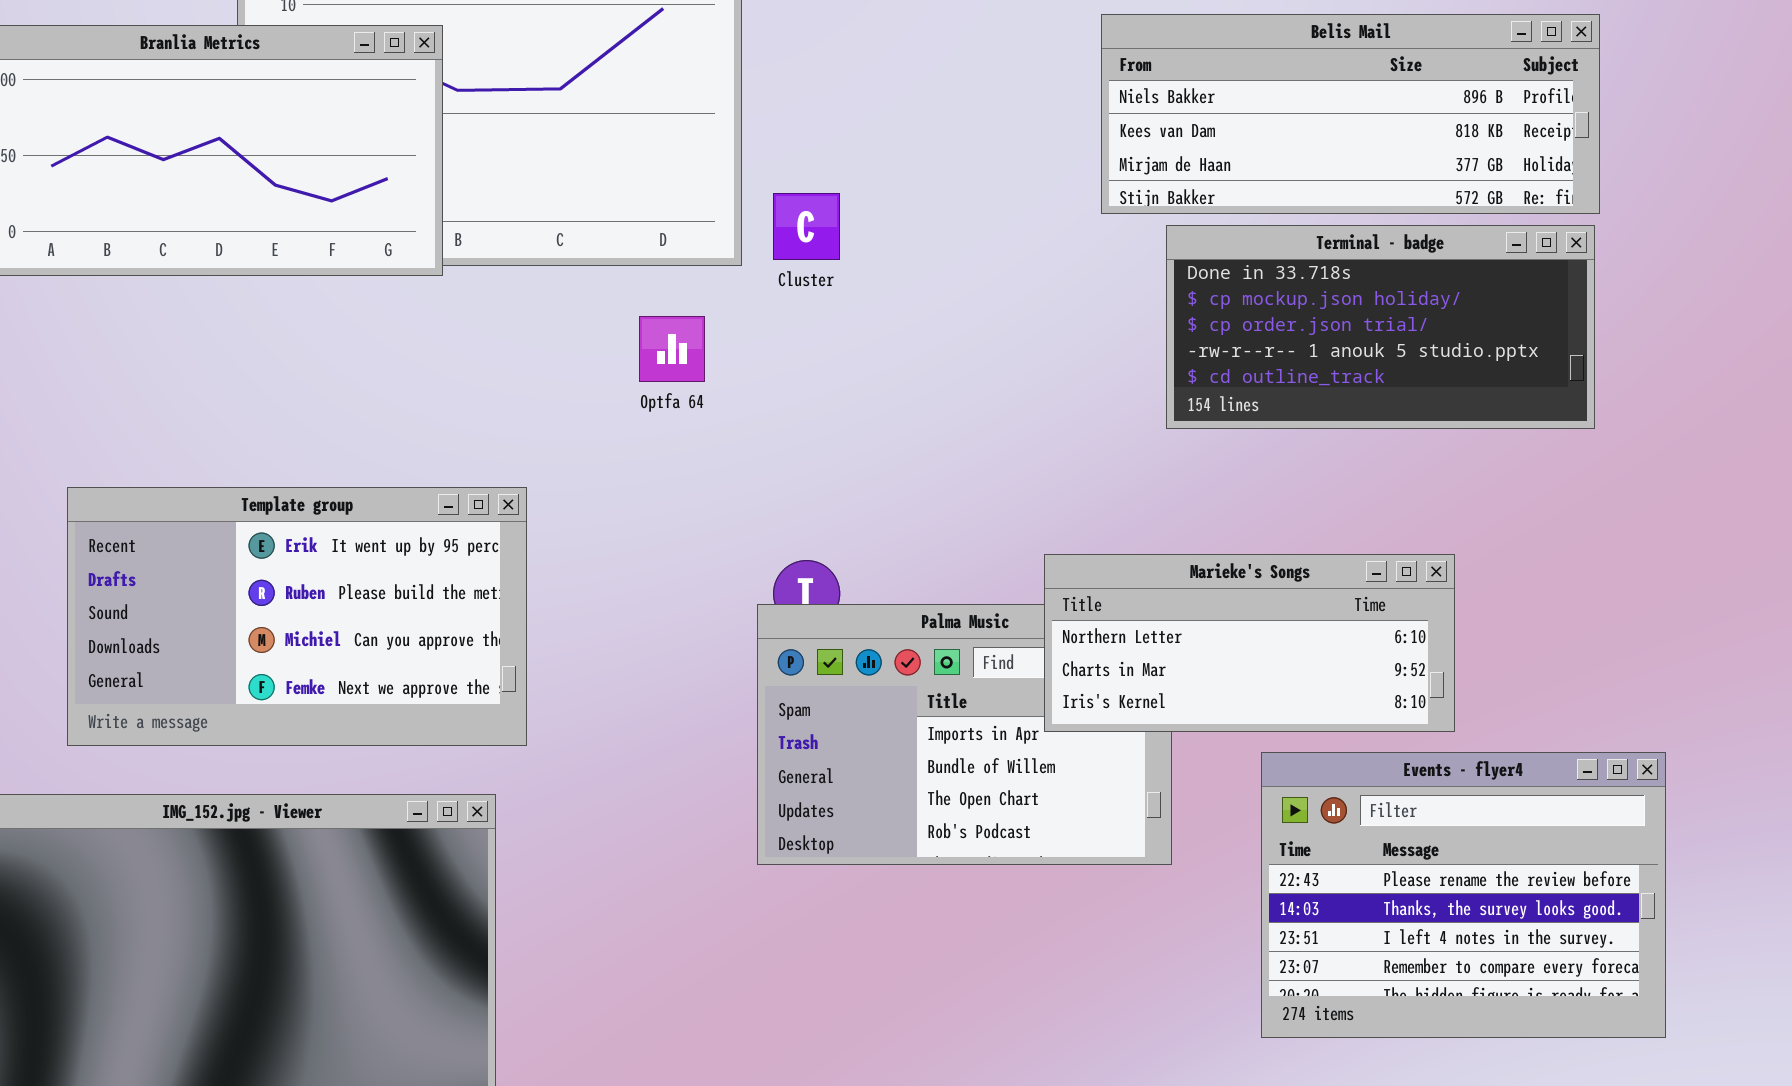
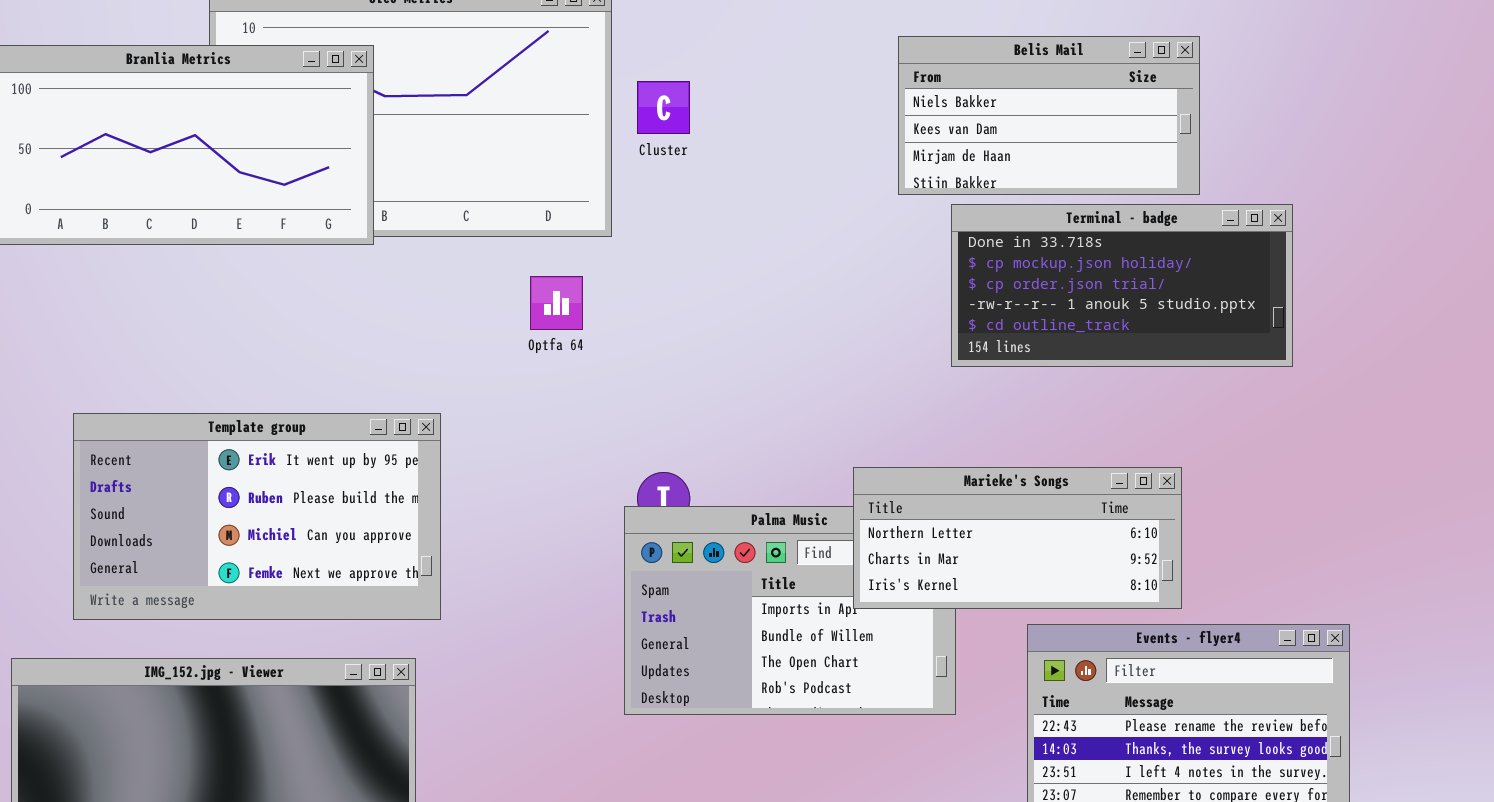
Belis Mail: [1101,14,1600,214] -> [898,36,1200,195], resized
Cluster: [773,193,840,260] -> [637,81,690,134], moved

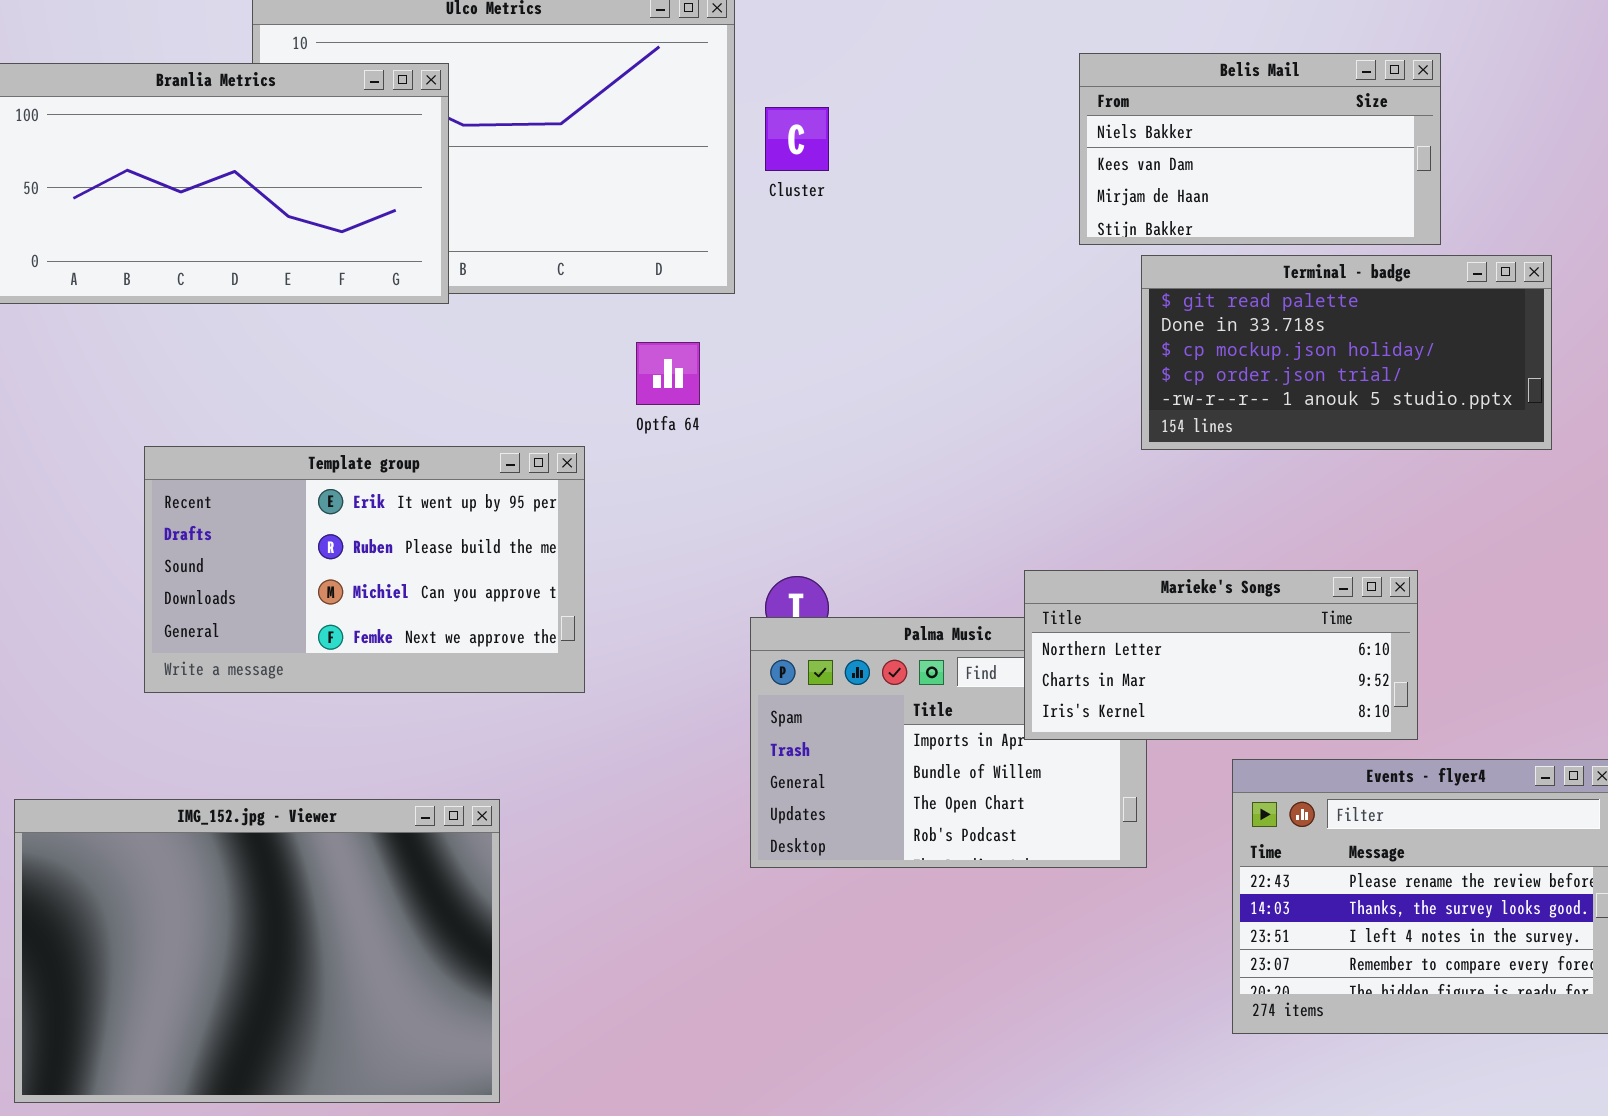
Terminal - badge: [951,204,1293,367] -> [1141,255,1552,450], scrolled up 1 row
Template group: [73,413,441,620] -> [144,446,585,693], moved

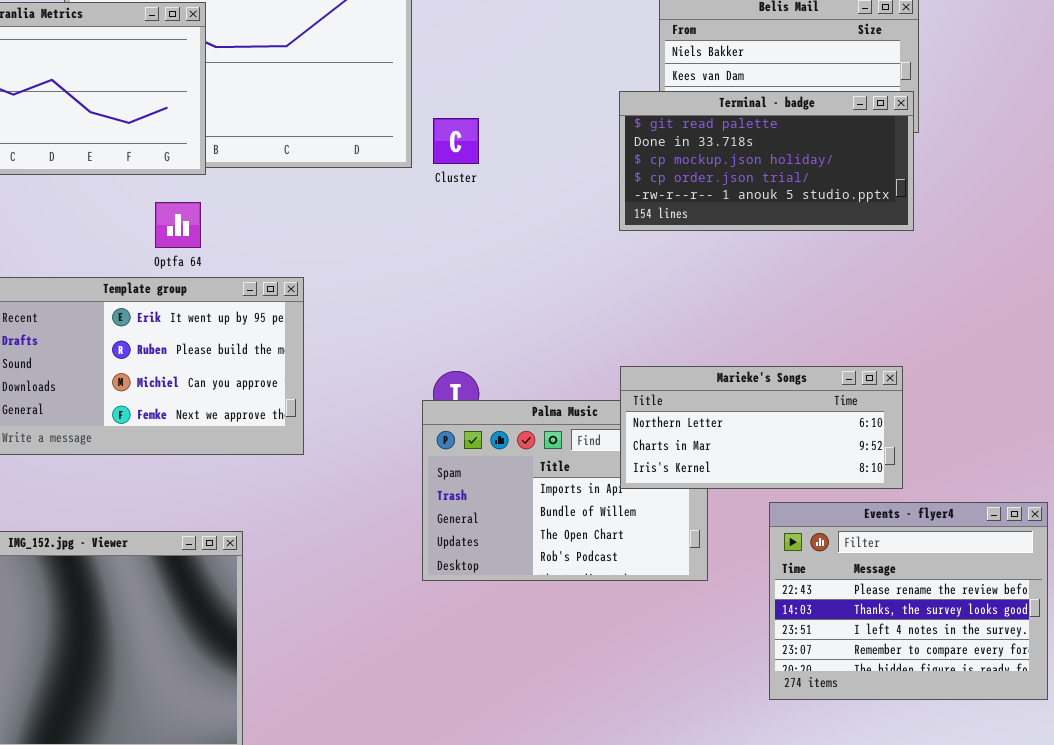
Cluster: [765,107,829,171] -> [433,118,479,164], moved
Terminal - badge: [1141,255,1552,450] -> [619,91,914,231], moved
Optfa 64: [636,342,700,405] -> [155,202,201,248], moved

